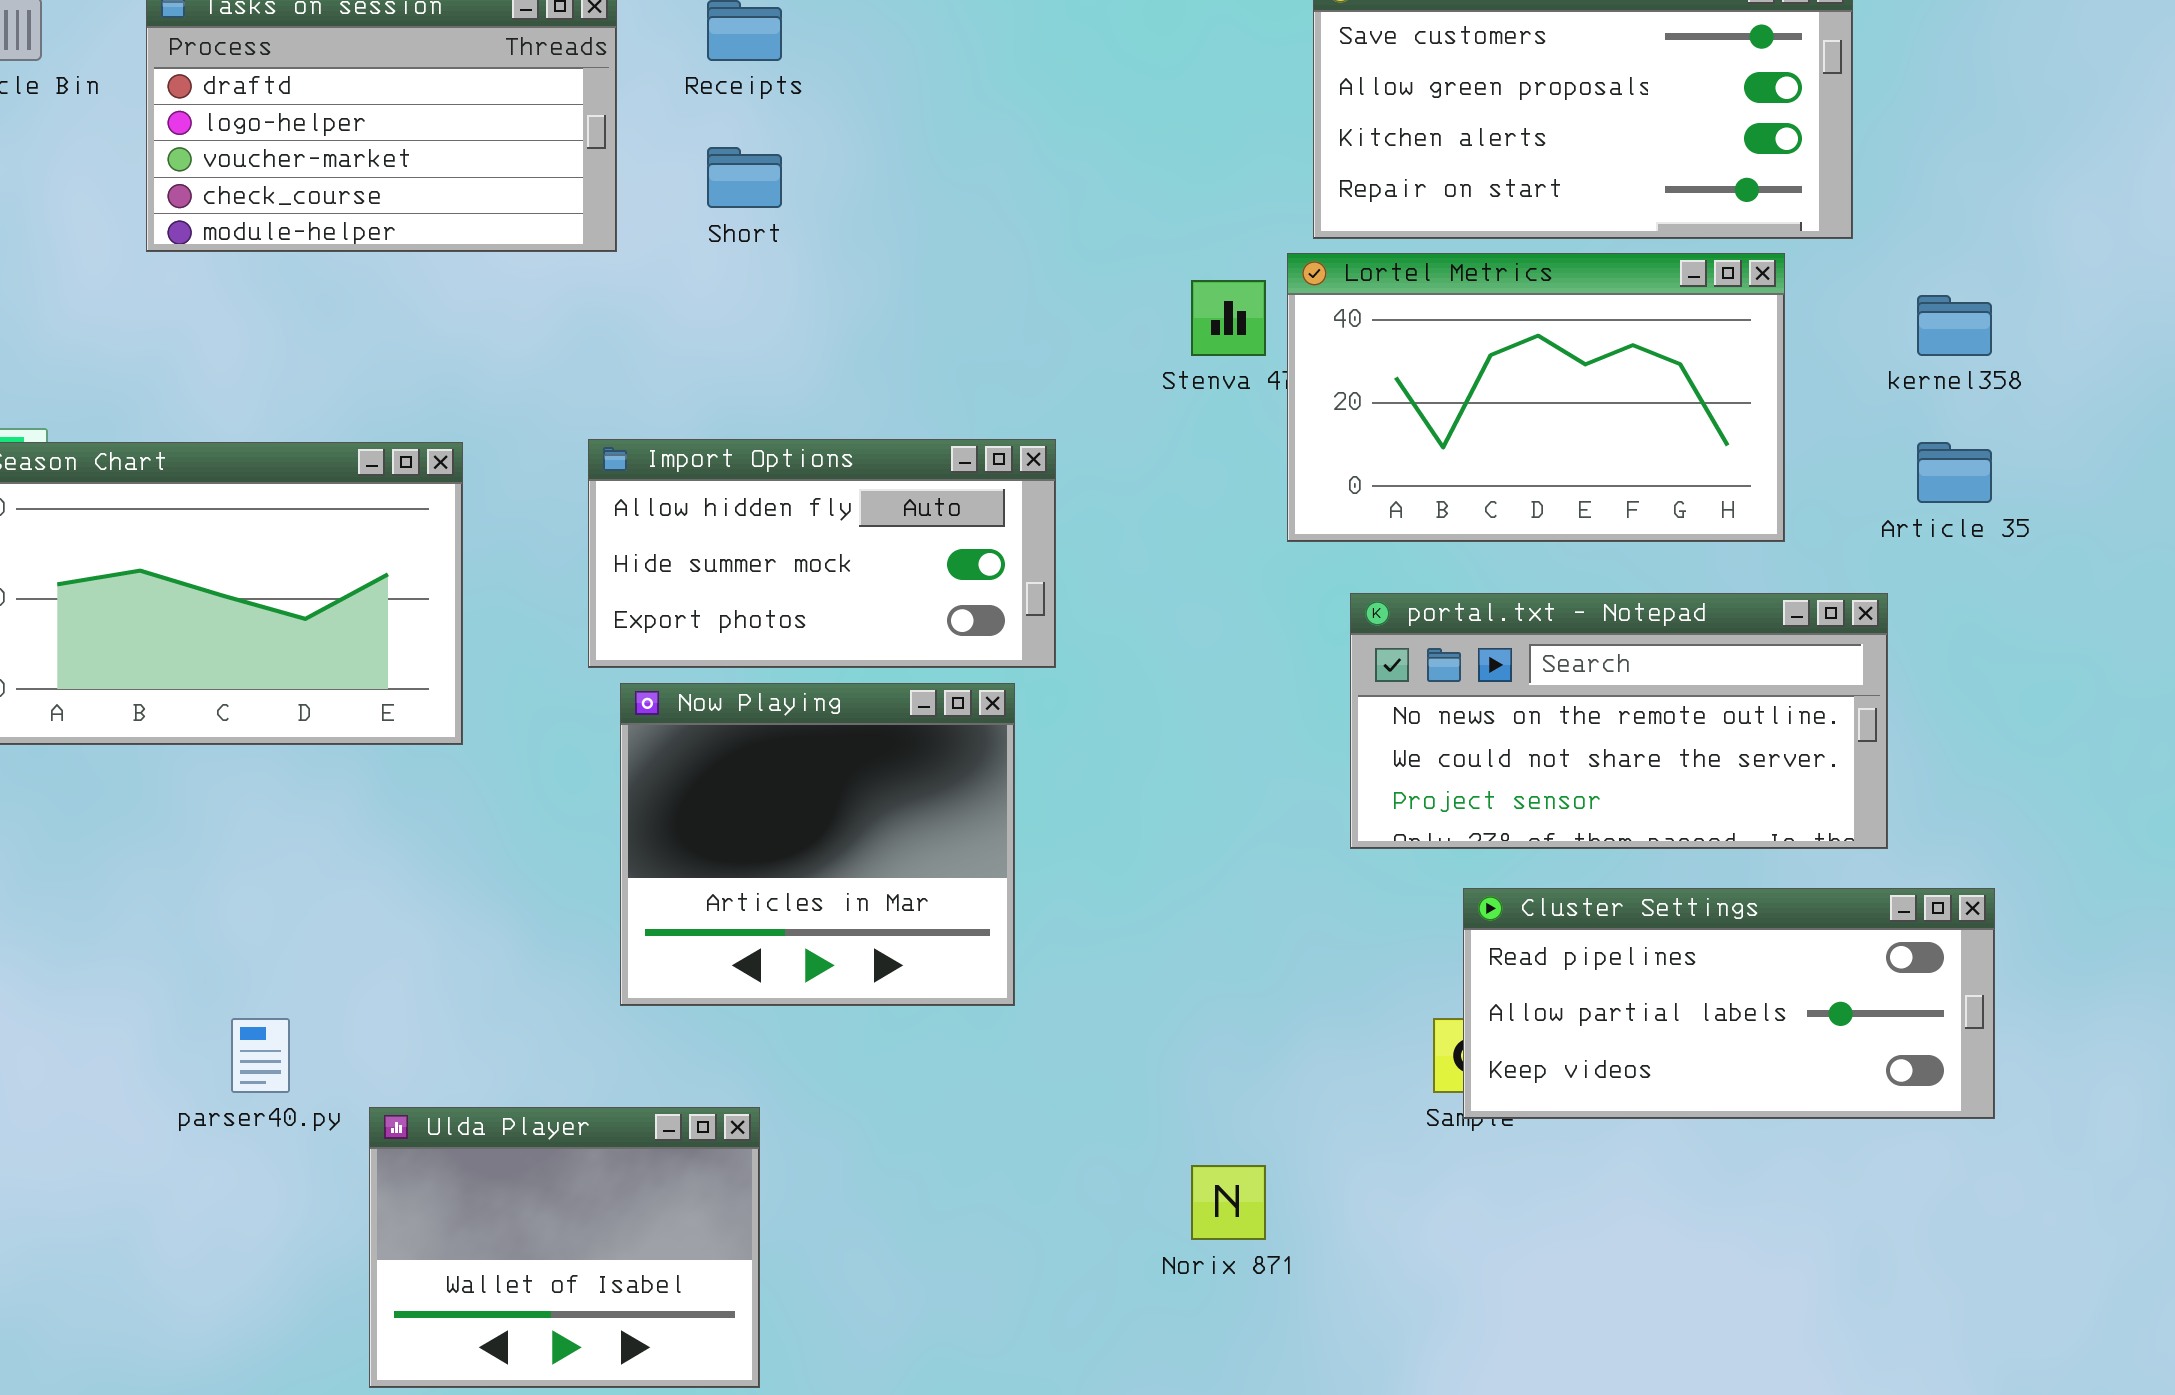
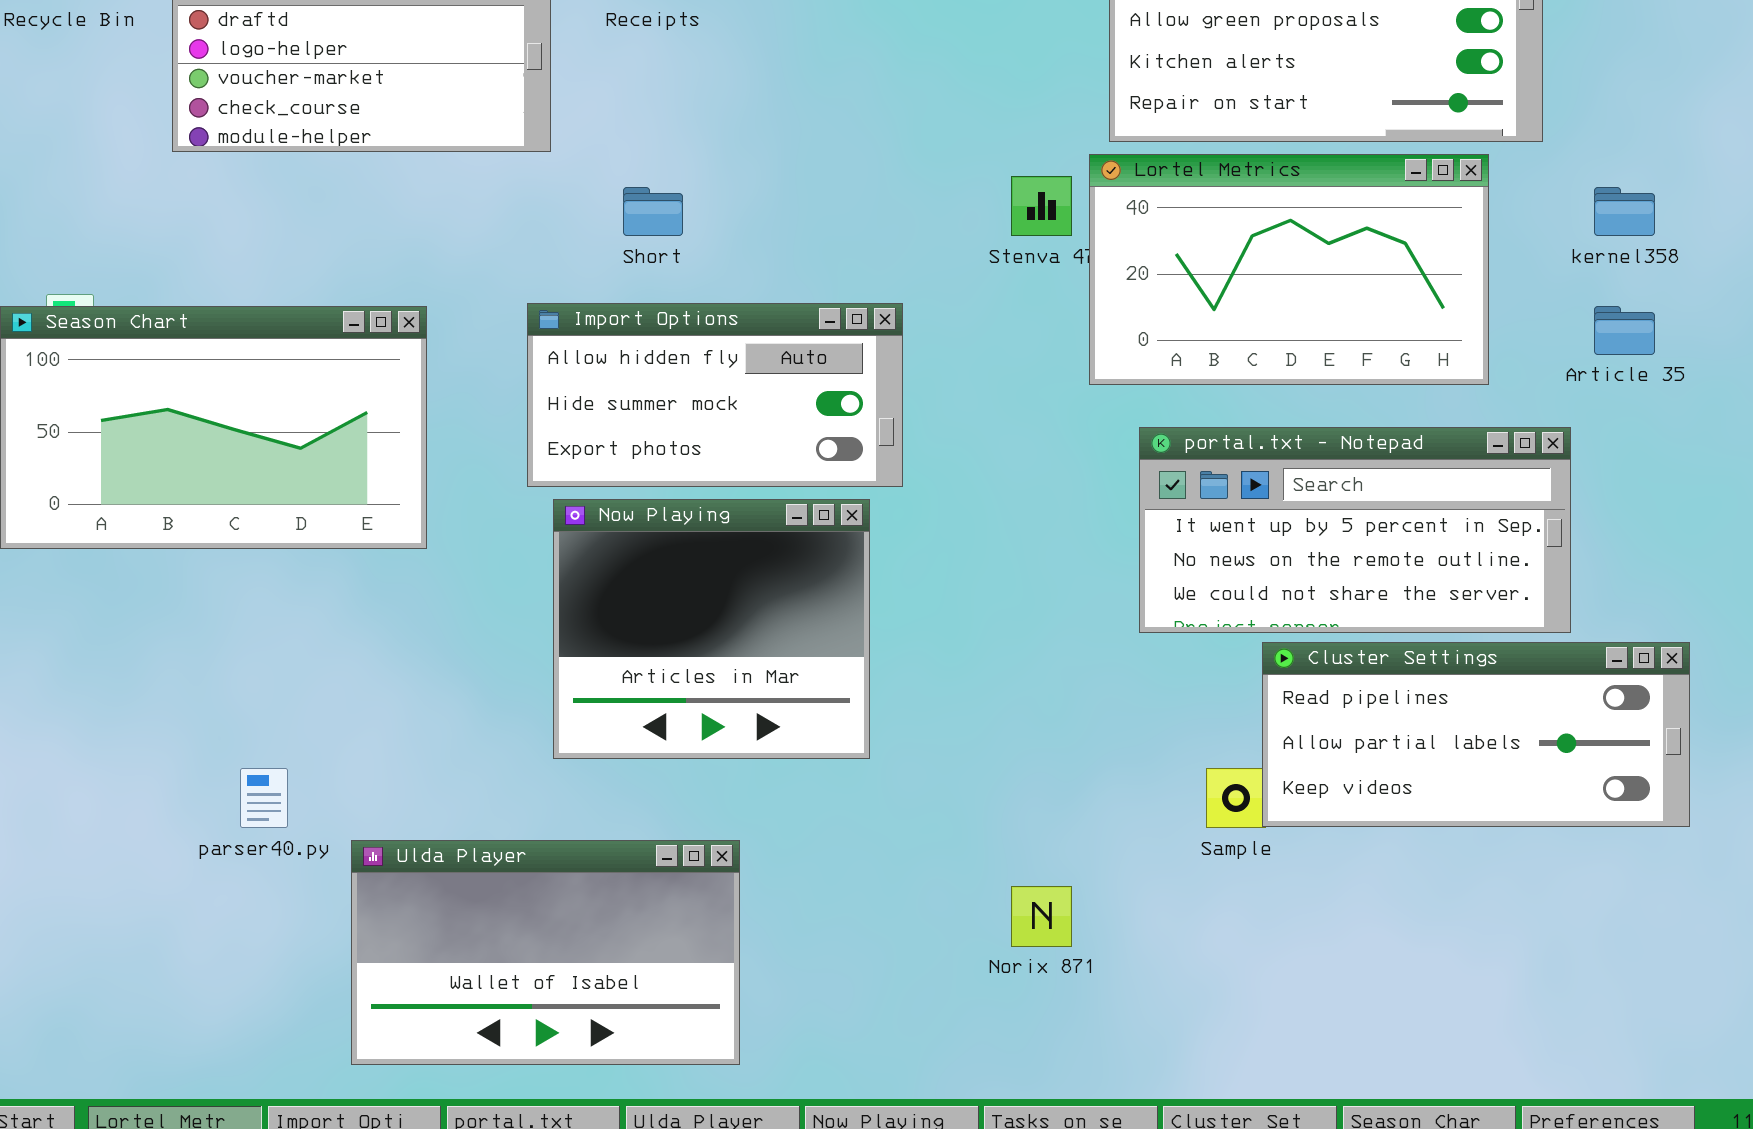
Short: [707,147,782,208] -> [623,187,683,236], moved
portal.txt - Notepad: [1350,593,1888,849] -> [1139,427,1571,633], scrolled up 1 row
Cluster Settings: [1463,888,1995,1119] -> [1262,642,1690,827], moved
Ulda Player: [369,1107,760,1388] -> [351,840,740,1065], resized

